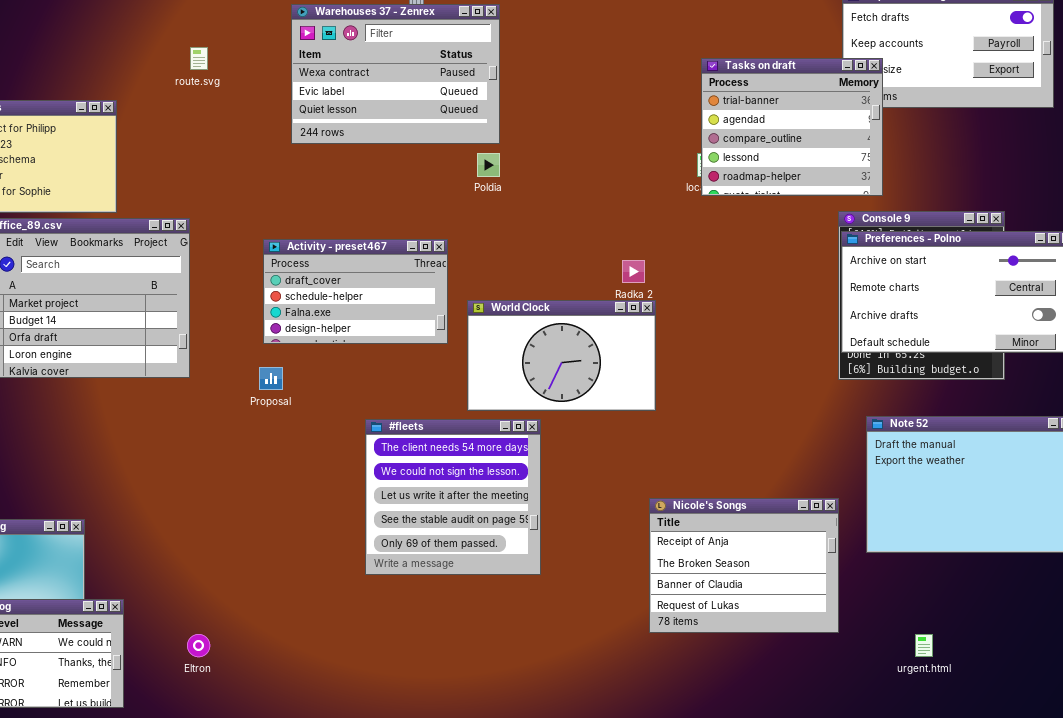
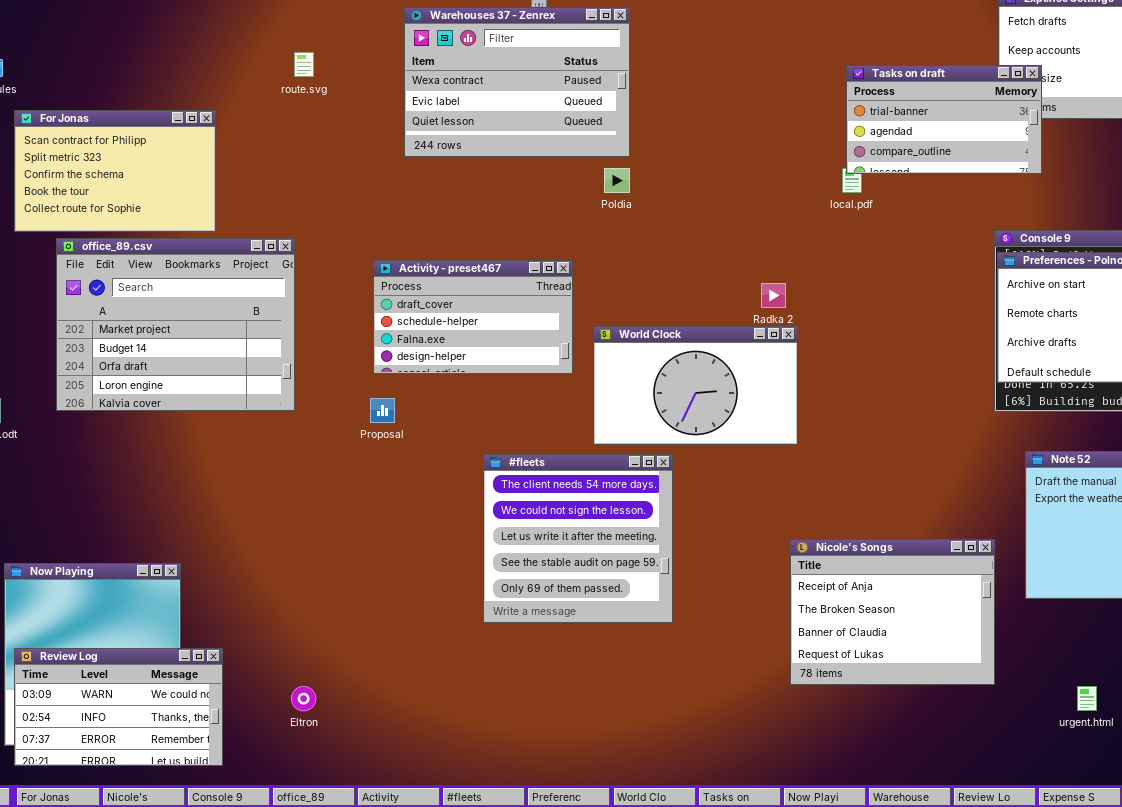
Tasks on draft: [701,58,883,196] -> [846,65,1042,174], resized

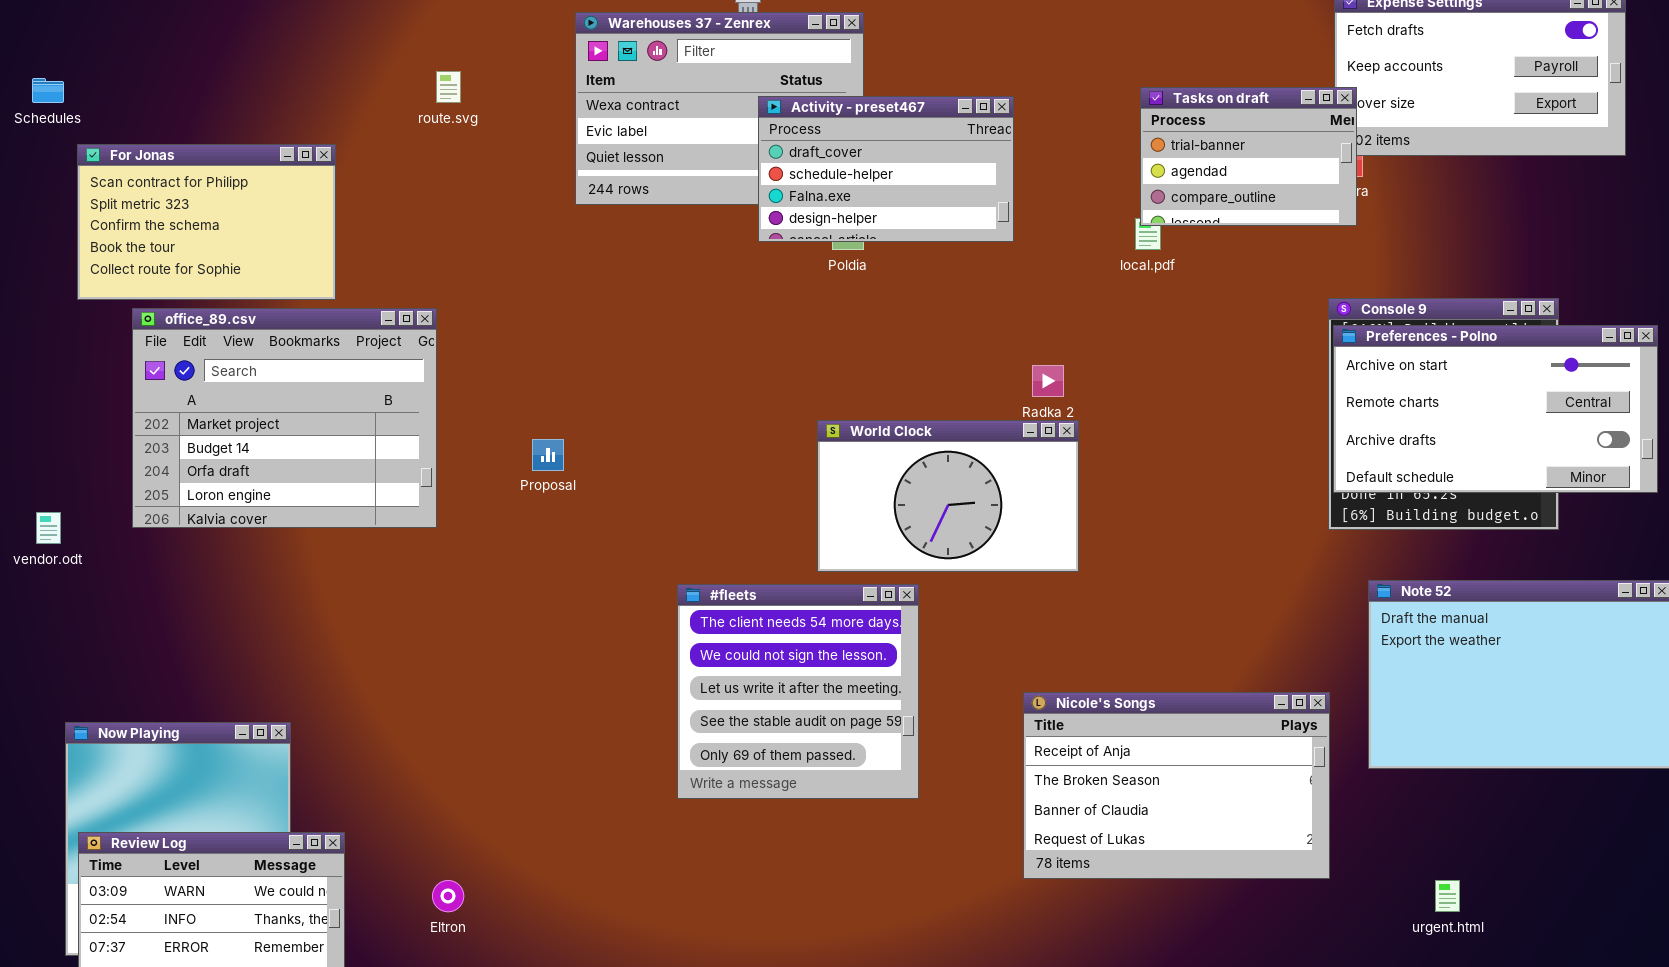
Tasks on draft: [846,65,1042,174] -> [1140,87,1357,226], resized
Activity - preset467: [373,260,573,374] -> [758,96,1014,242], moved
Proposal: [370,398,395,423] -> [532,439,564,471], moved
Nicole's Songs: [790,539,995,685] -> [1023,692,1330,879], resized

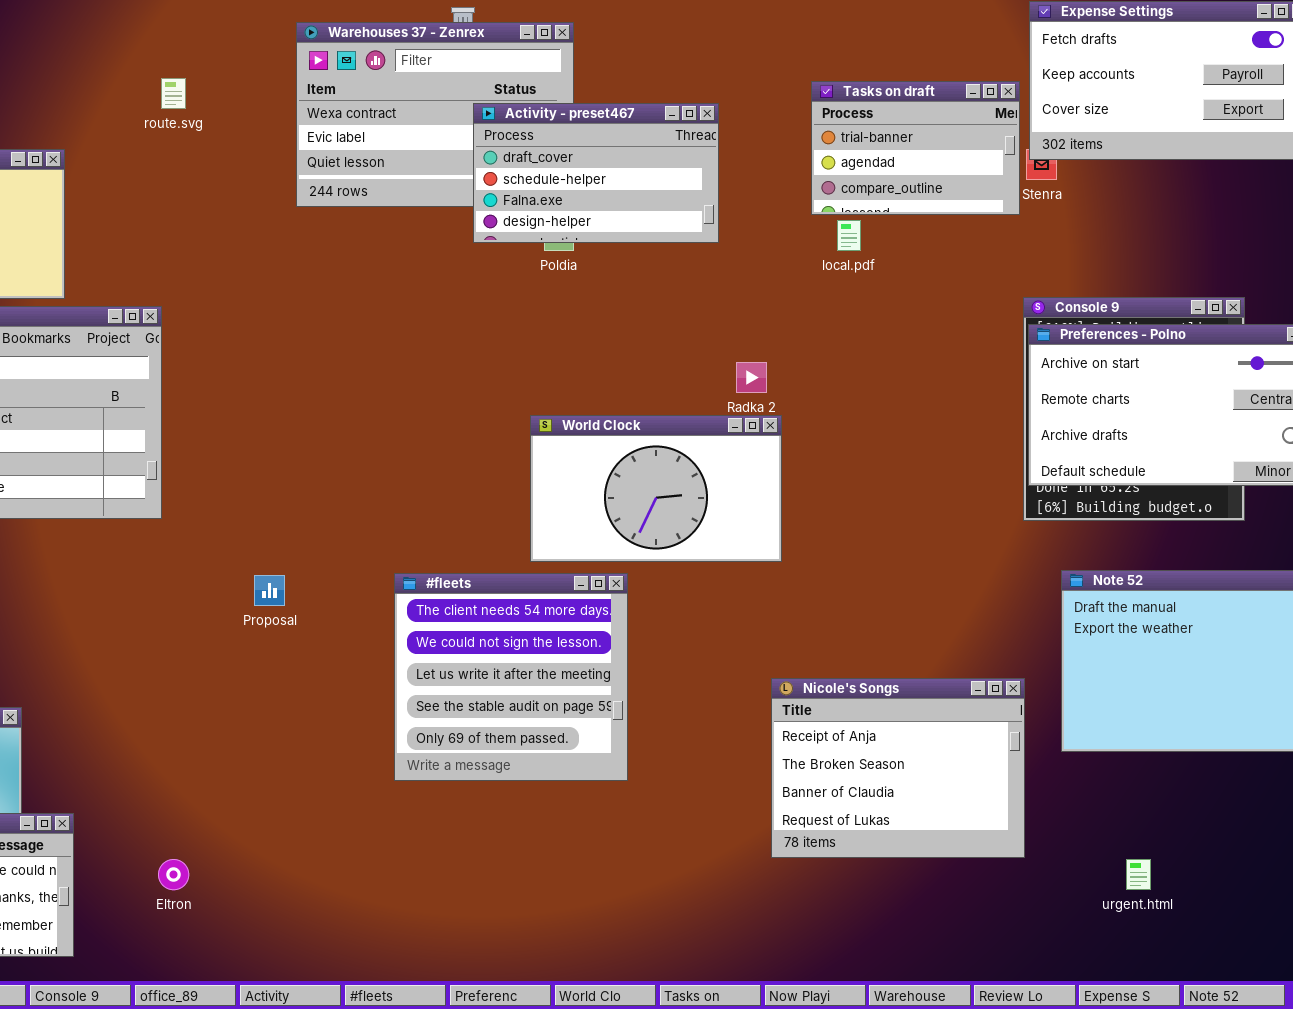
Tasks on draft: [1140,87,1357,226] -> [811,81,1020,215], moved
Proposal: [532,439,564,471] -> [254,575,285,606], moved
Nicole's Songs: [1023,692,1330,879] -> [771,678,1025,858], resized

